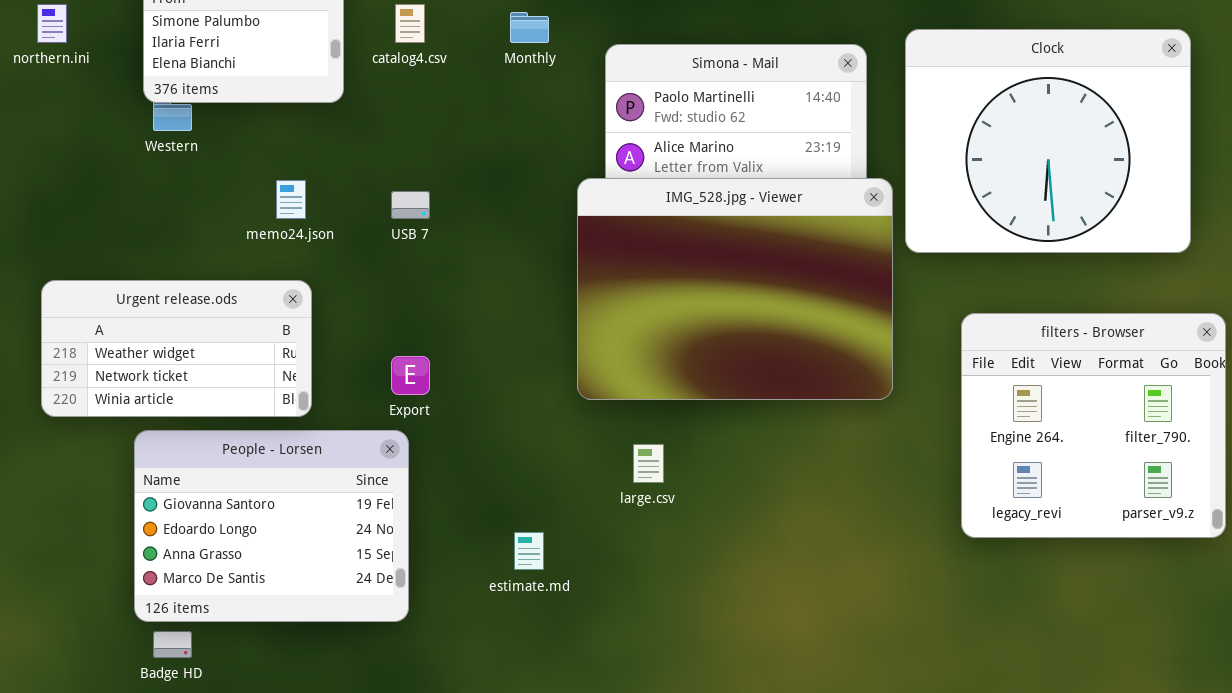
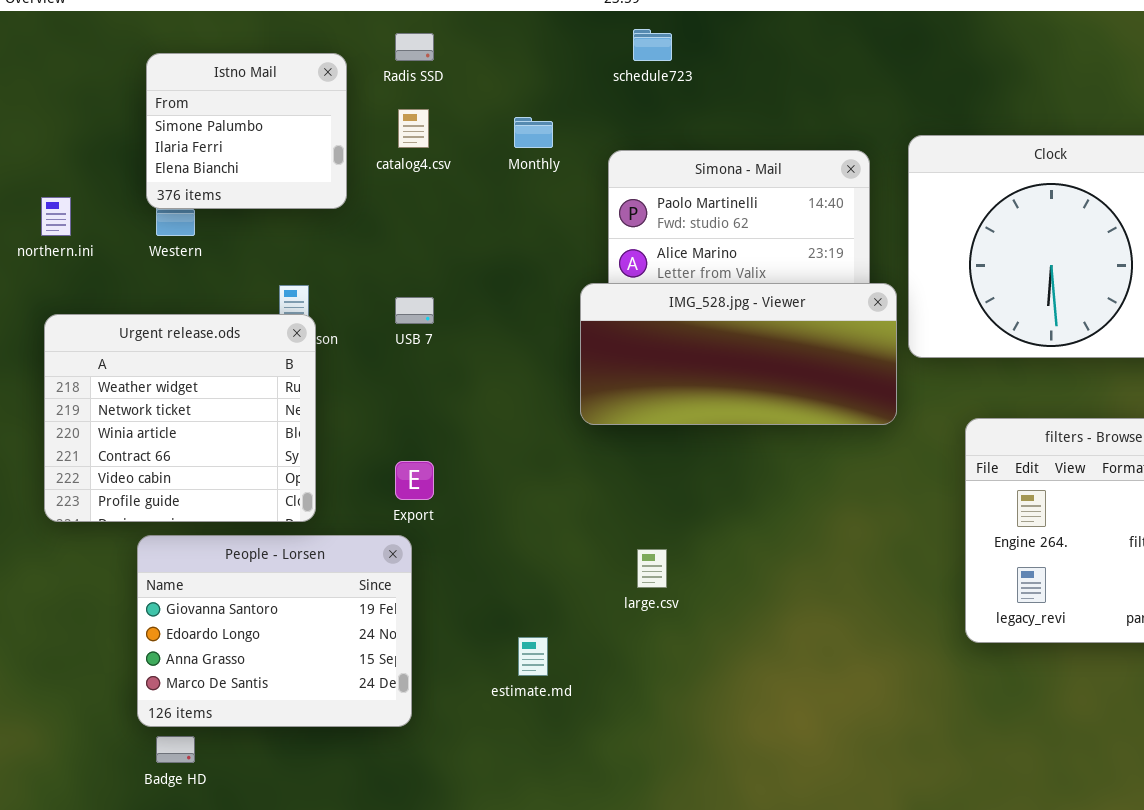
northern.ini: [37,4,67,43] -> [41,197,71,236], moved
IMG_528.jpg - Viewer: [577,178,893,400] -> [580,283,897,425], resized
Urgent release.ods: [41,280,312,417] -> [44,314,316,522], resized

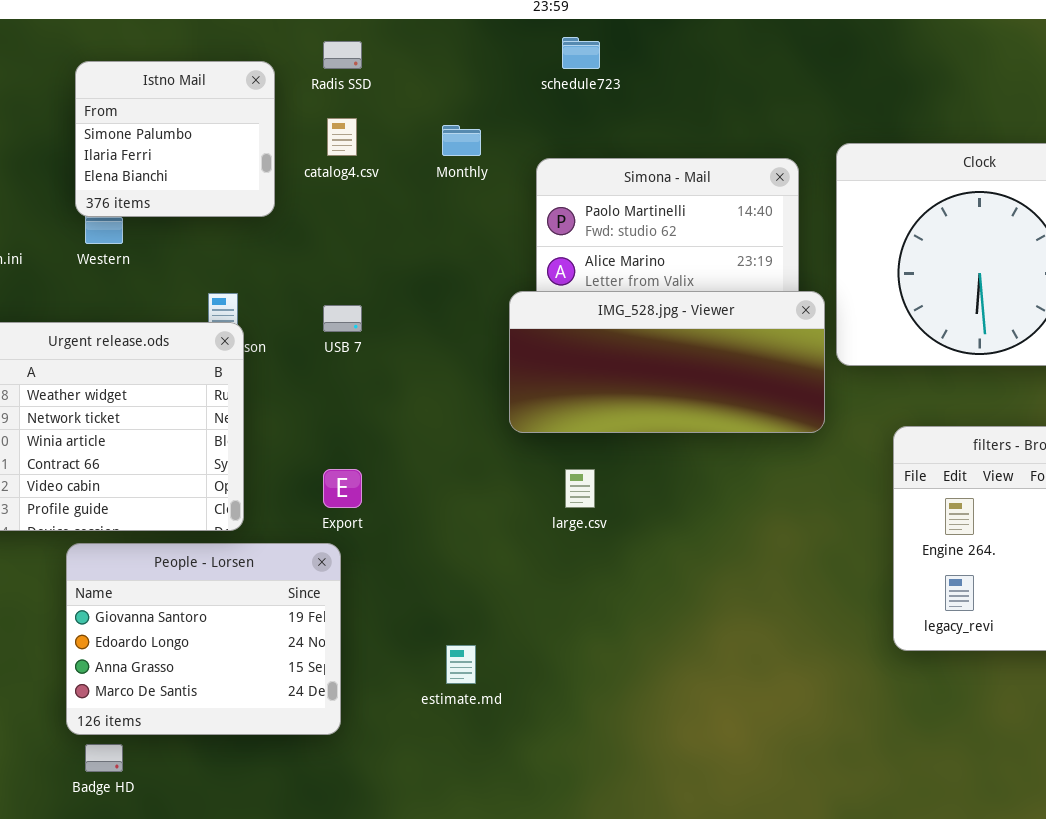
large.csv: [637,549,667,588] -> [565,469,595,508], moved

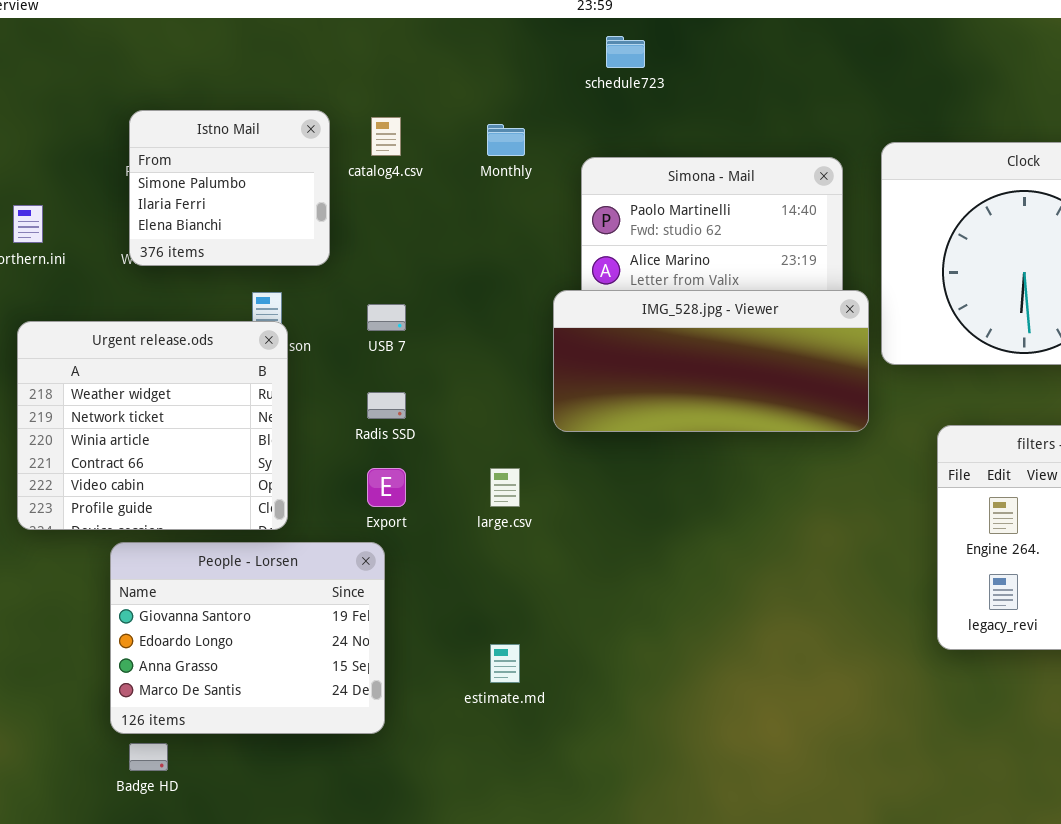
Radis SSD: [323,41,362,69] -> [367,392,406,419], moved
Istno Mail: [75,61,275,217] -> [129,110,330,266], moved
large.csv: [565,469,595,508] -> [490,468,520,507], moved

